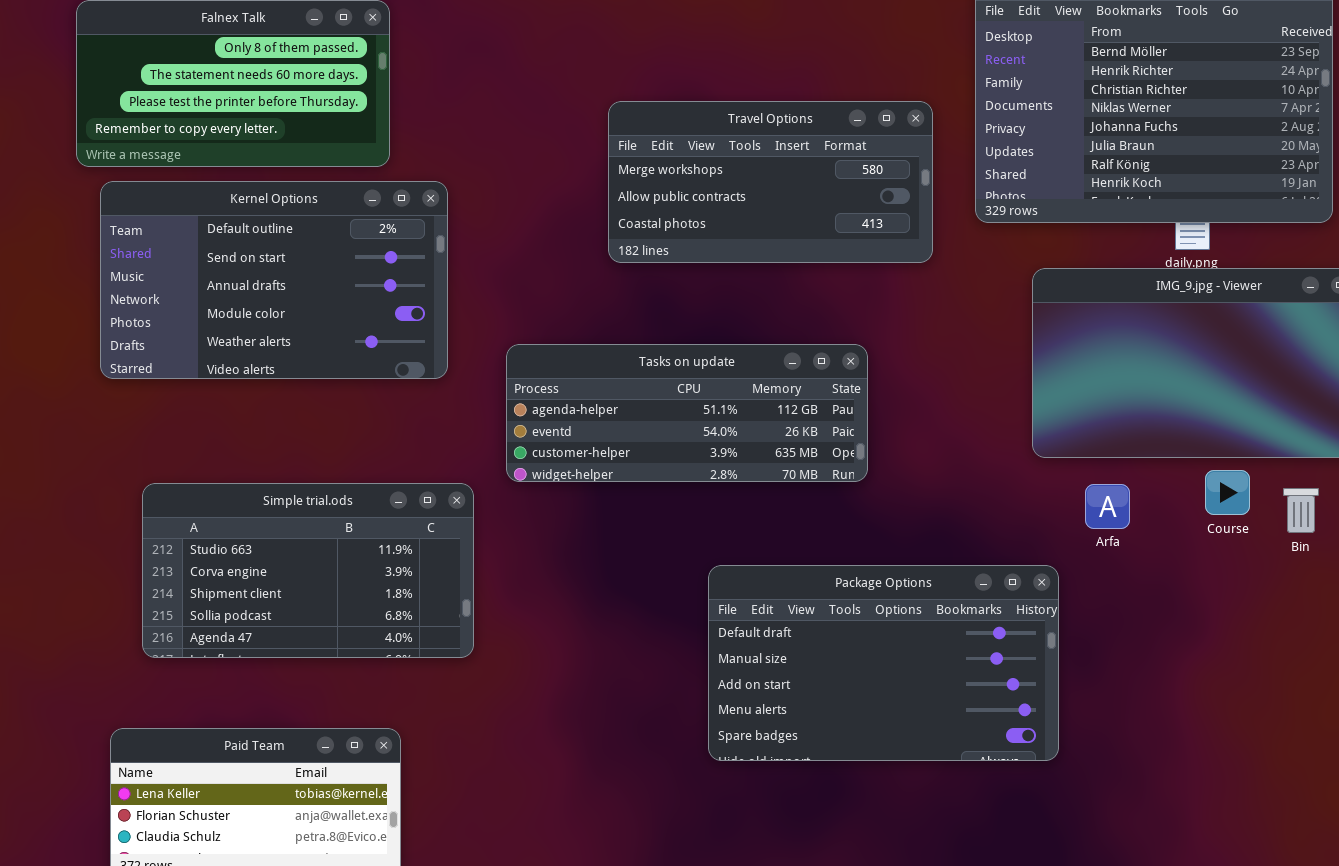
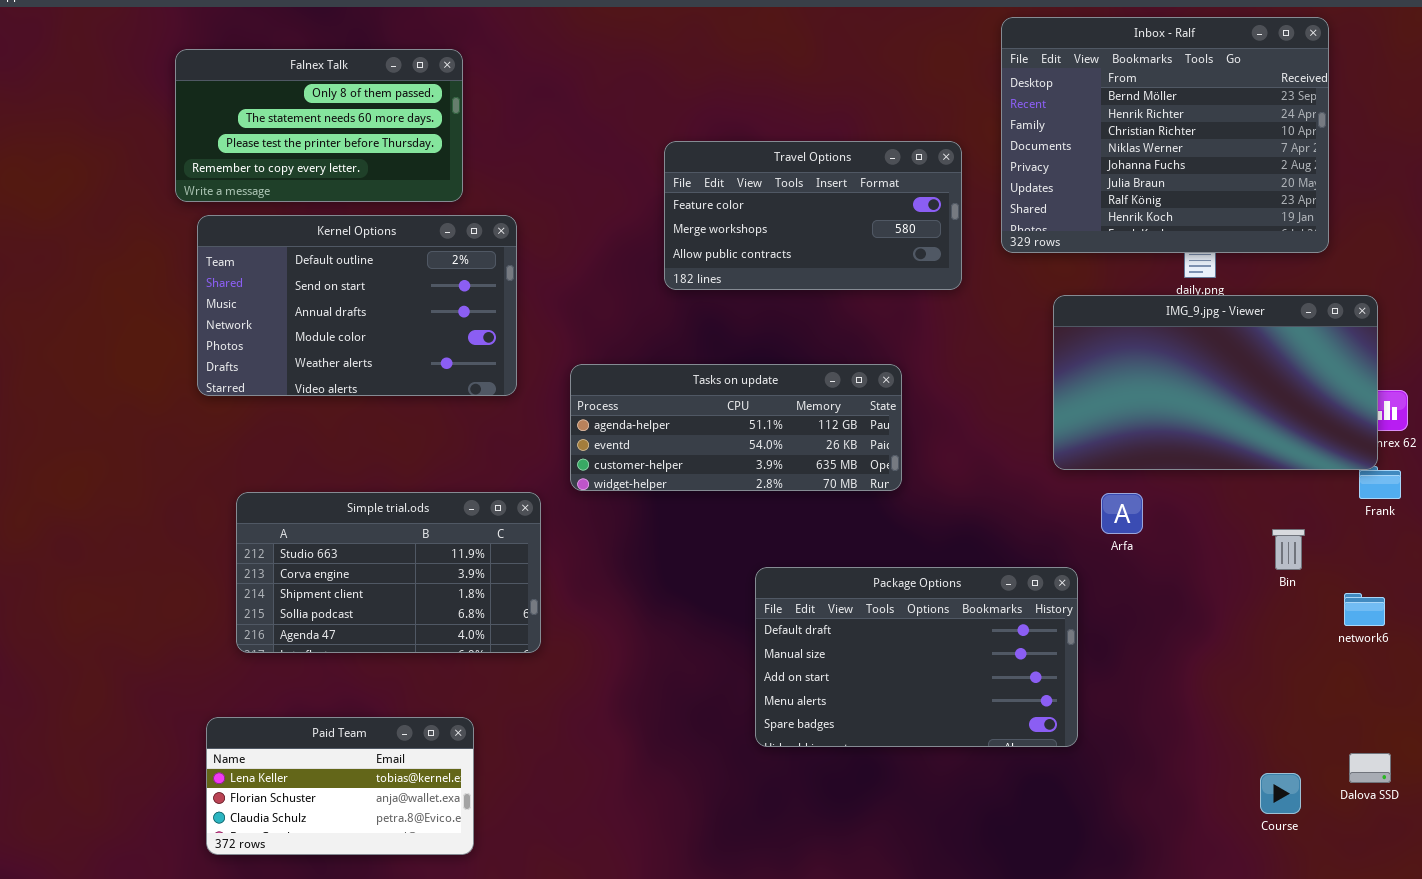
Travel Options: [608,101,933,263] -> [664,141,962,290], scrolled up 1 row
Course: [1205,470,1250,515] -> [1260,773,1301,814], moved
Bin: [1283,488,1319,533] -> [1272,529,1305,570], moved

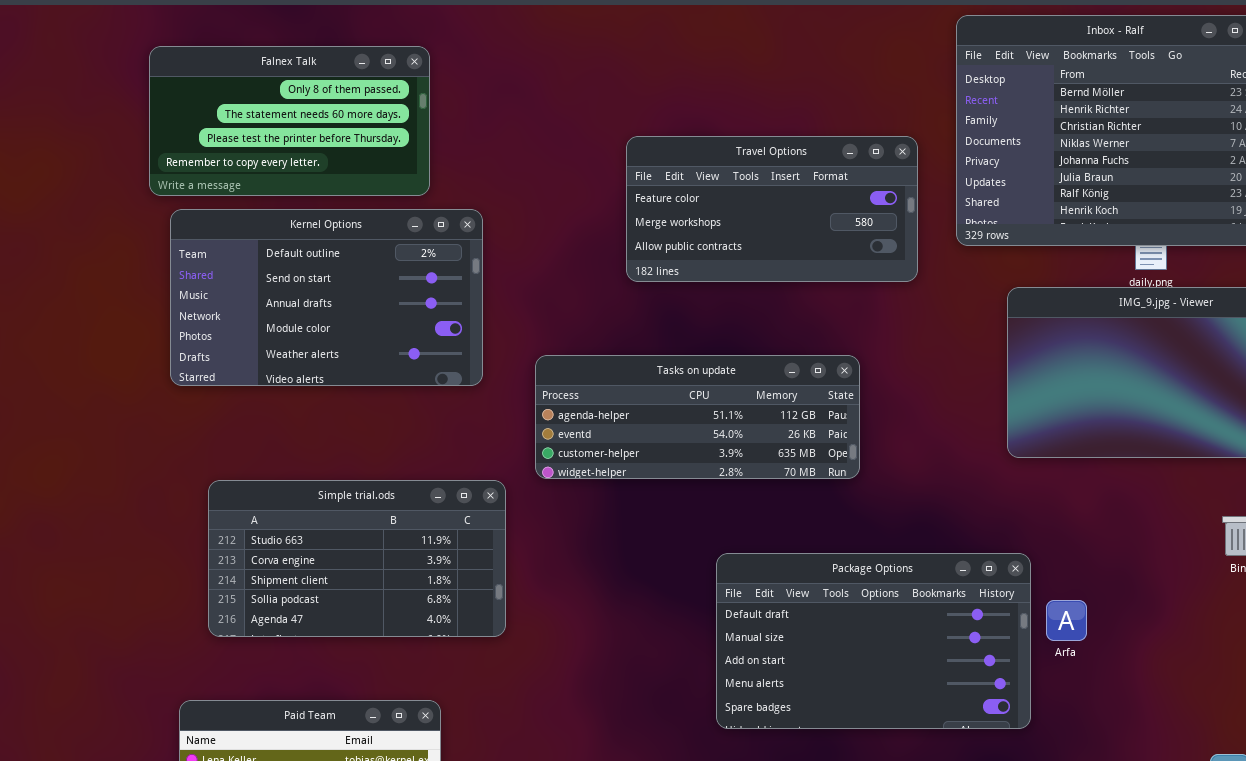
Arfa: [1101,493,1143,534] -> [1046,600,1087,641], moved

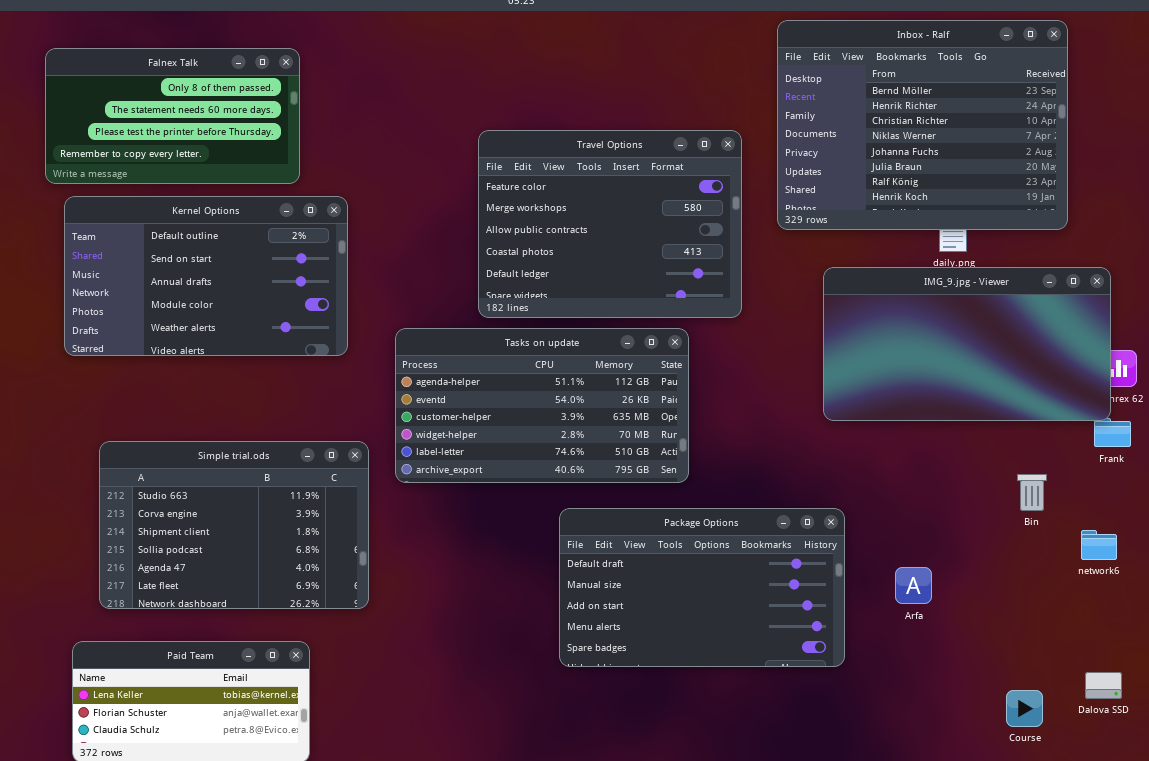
Travel Options: [626,136,918,282] -> [478,130,742,318], resized
Tasks on update: [535,355,860,479] -> [395,328,689,483], resized
Simple trial.ods: [208,480,506,637] -> [99,441,369,609], resized
Arfa: [1046,600,1087,641] -> [895,567,932,604], moved

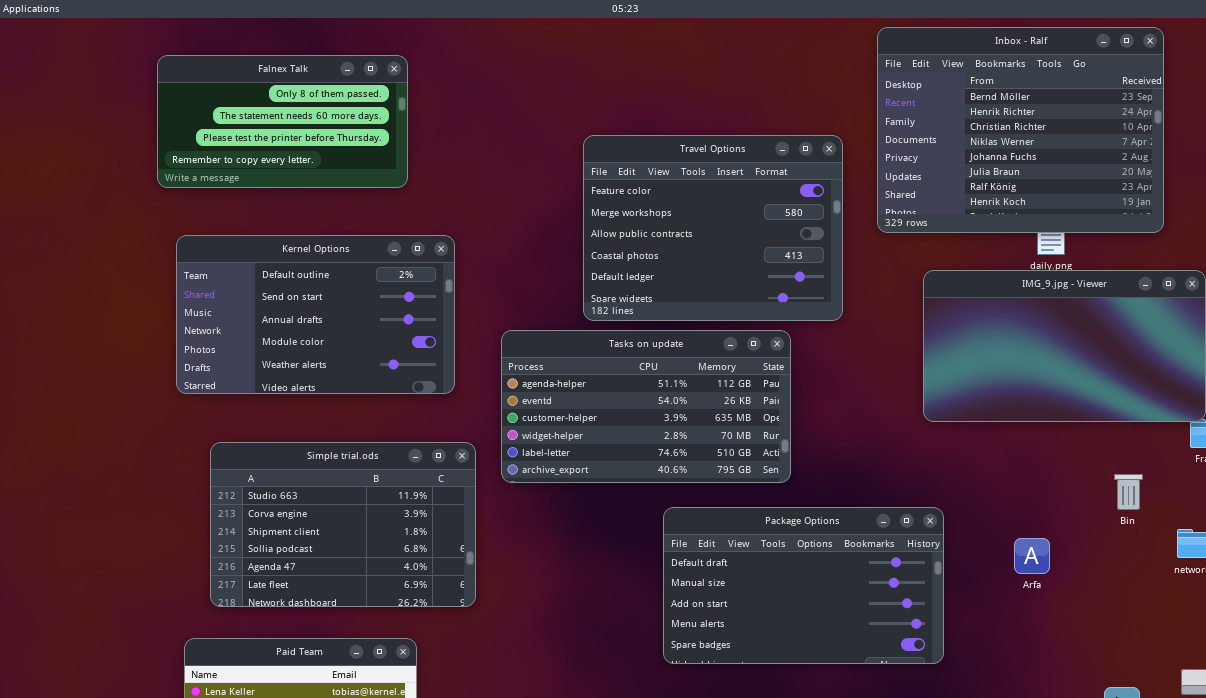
Kernel Options: [64,196,348,356] -> [176,235,455,394], moved
Arfa: [895,567,932,604] -> [1014,538,1050,574], moved

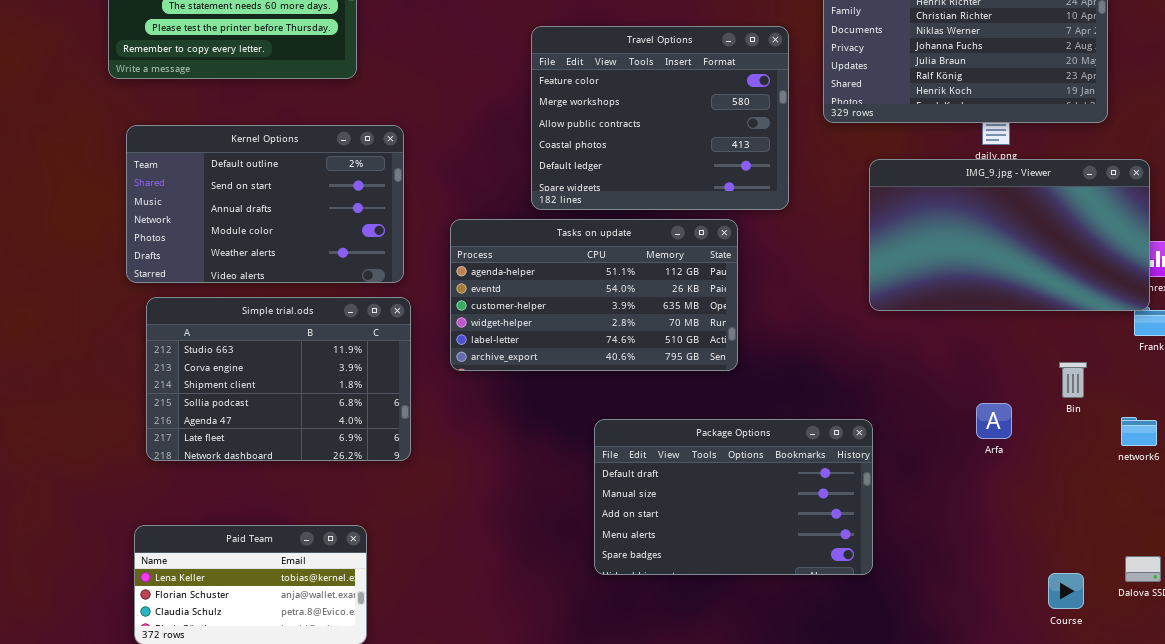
Simple trial.ods: [210,442,476,607] -> [146,297,411,461], moved
Package Options: [663,507,944,664] -> [594,419,873,575], moved
Arfa: [1014,538,1050,574] -> [976,403,1012,439], moved

